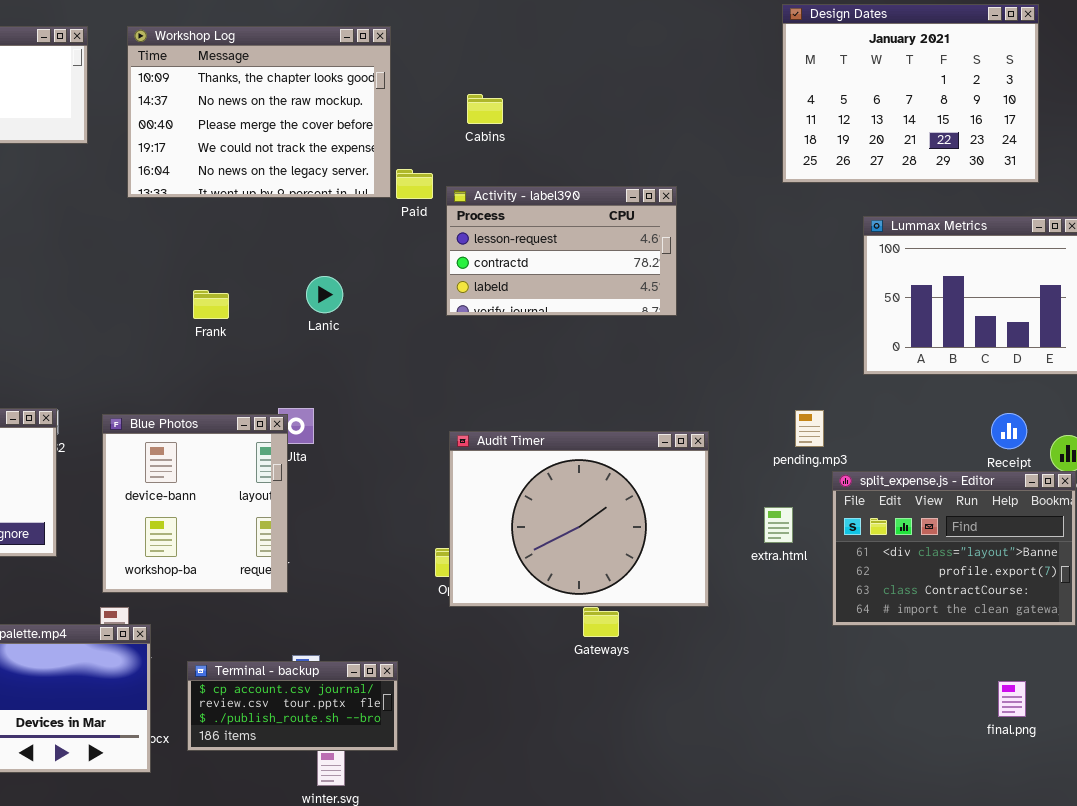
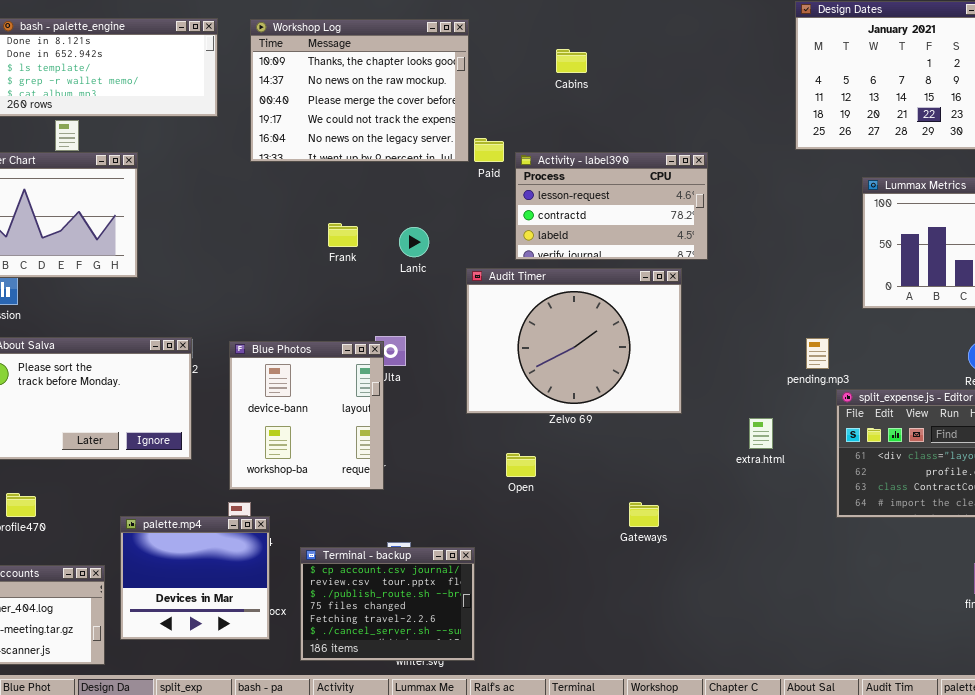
Cabins: [467,94,503,124] -> [556,49,587,73], moved
Frank: [193,290,229,319] -> [328,223,358,247], moved
Audit Timer: [449,431,709,607] -> [466,268,682,414], moved
extra.html: [764,507,793,543] -> [749,418,773,449], moved
Terminal - backup: [187,661,398,751] -> [300,547,475,661], resized

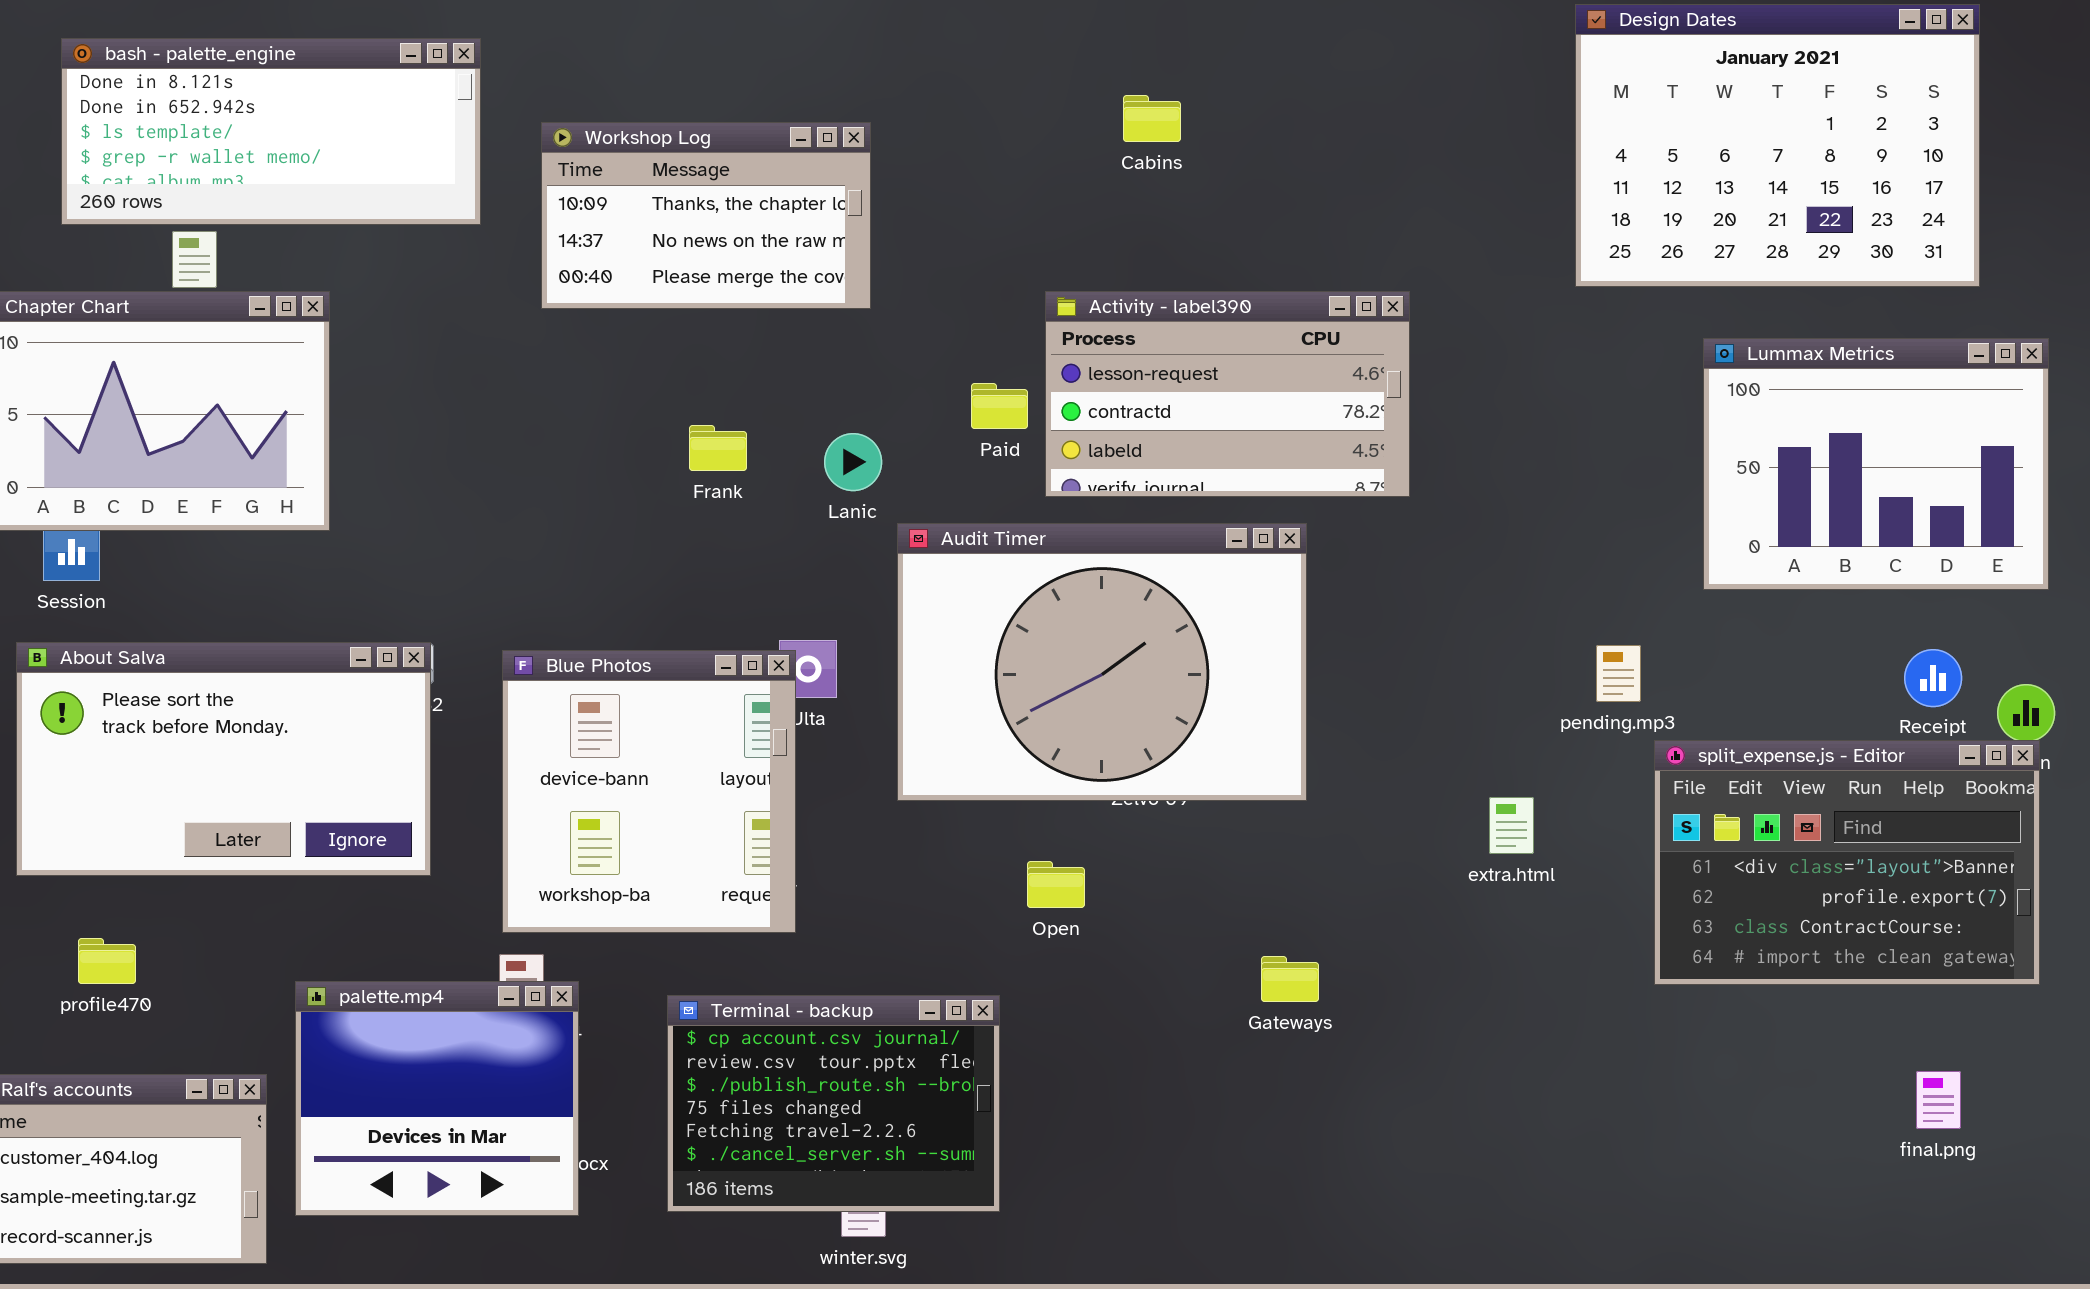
Workshop Log: [250,19,469,162] -> [541,122,871,309], resized
Paid: [474,138,504,162] -> [971,383,1028,429], moved
Audit Timer: [466,268,682,414] -> [897,523,1307,801], moved
Terminal - backup: [300,547,475,661] -> [667,995,1000,1212], moved

